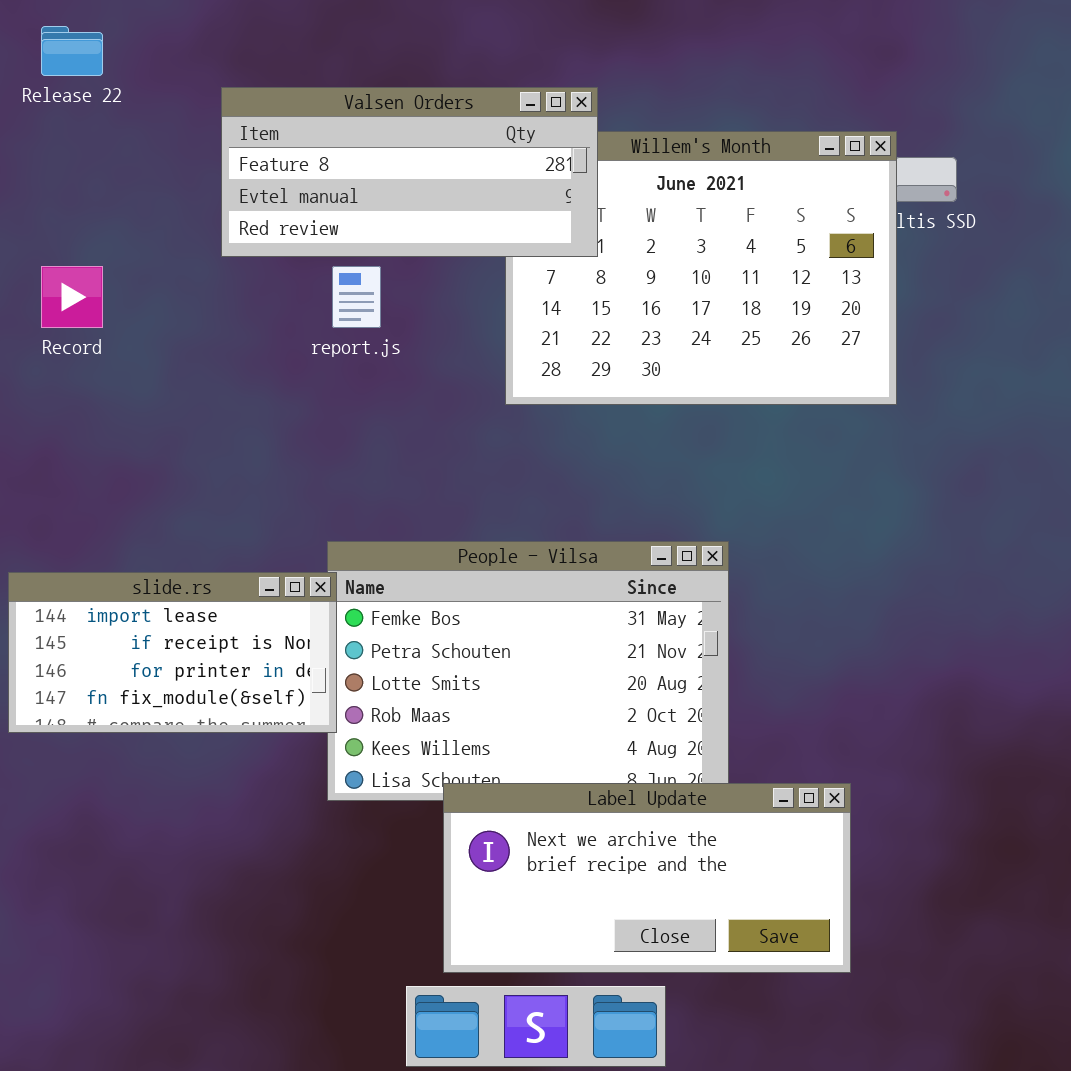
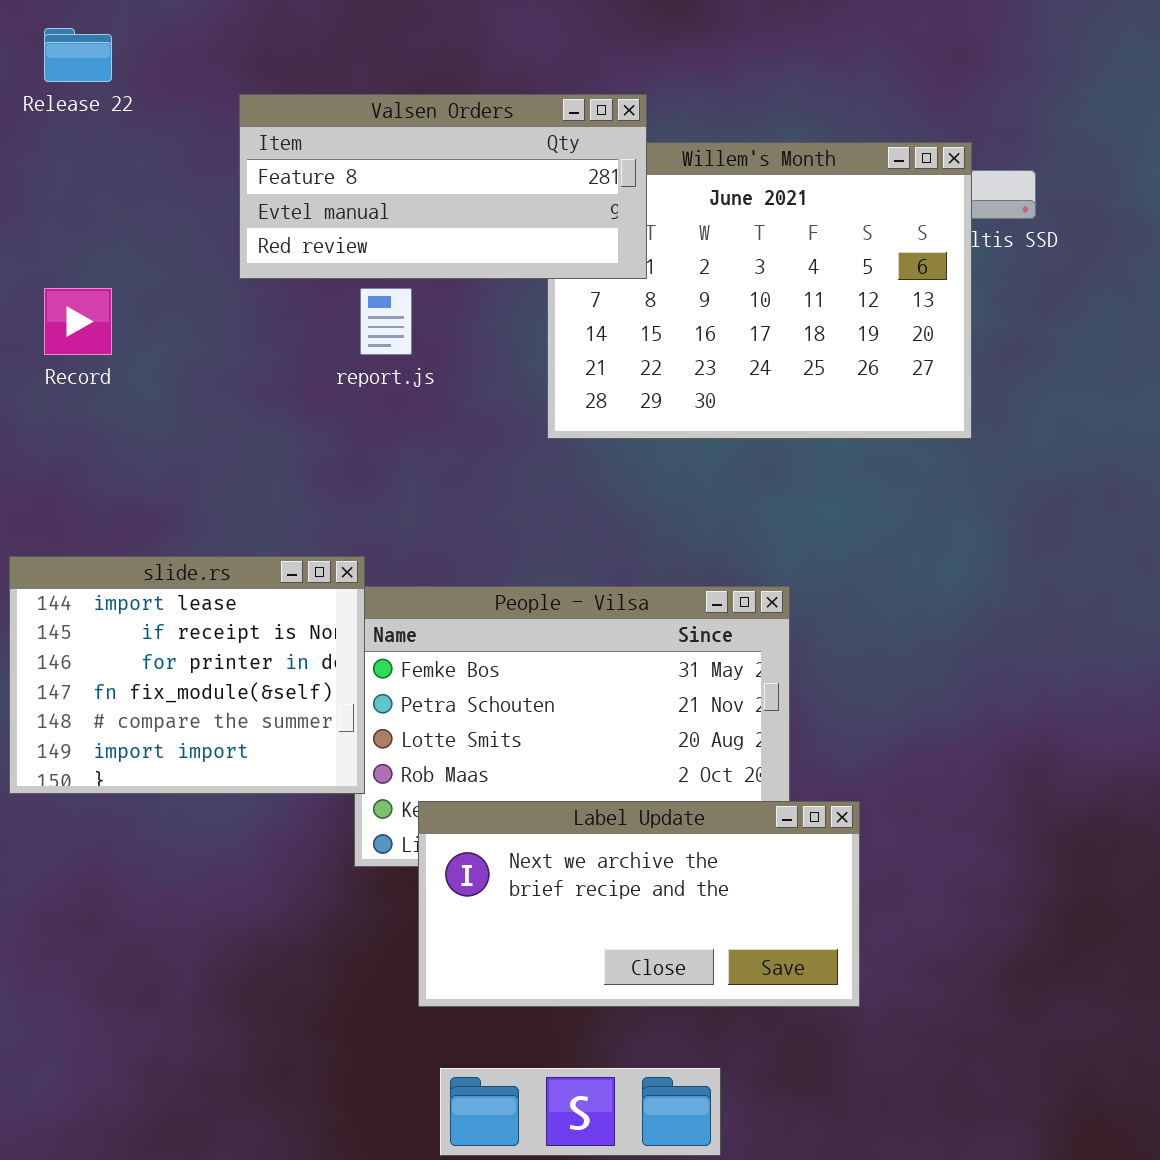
slide.rs: [8,572,337,733] -> [9,556,365,794], resized
Label Update: [443,783,851,973] -> [418,801,860,1007], moved

